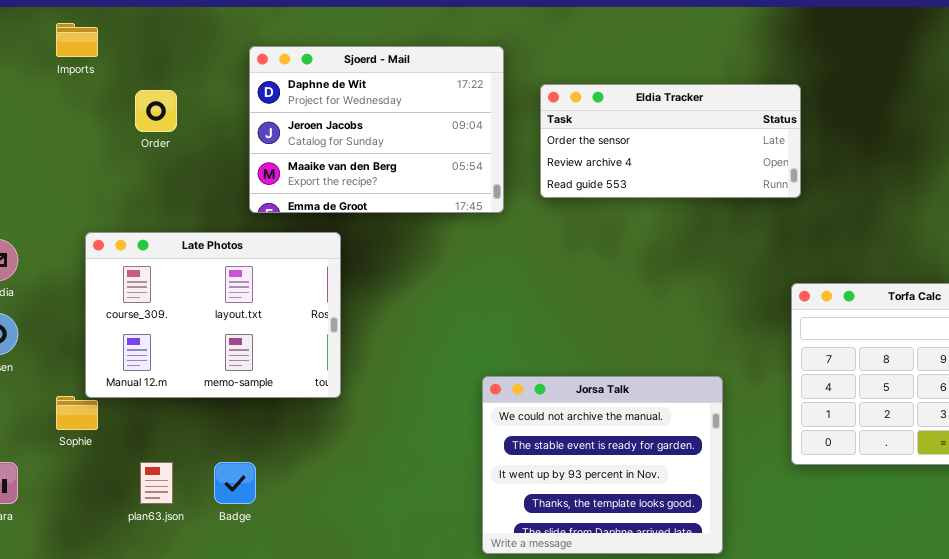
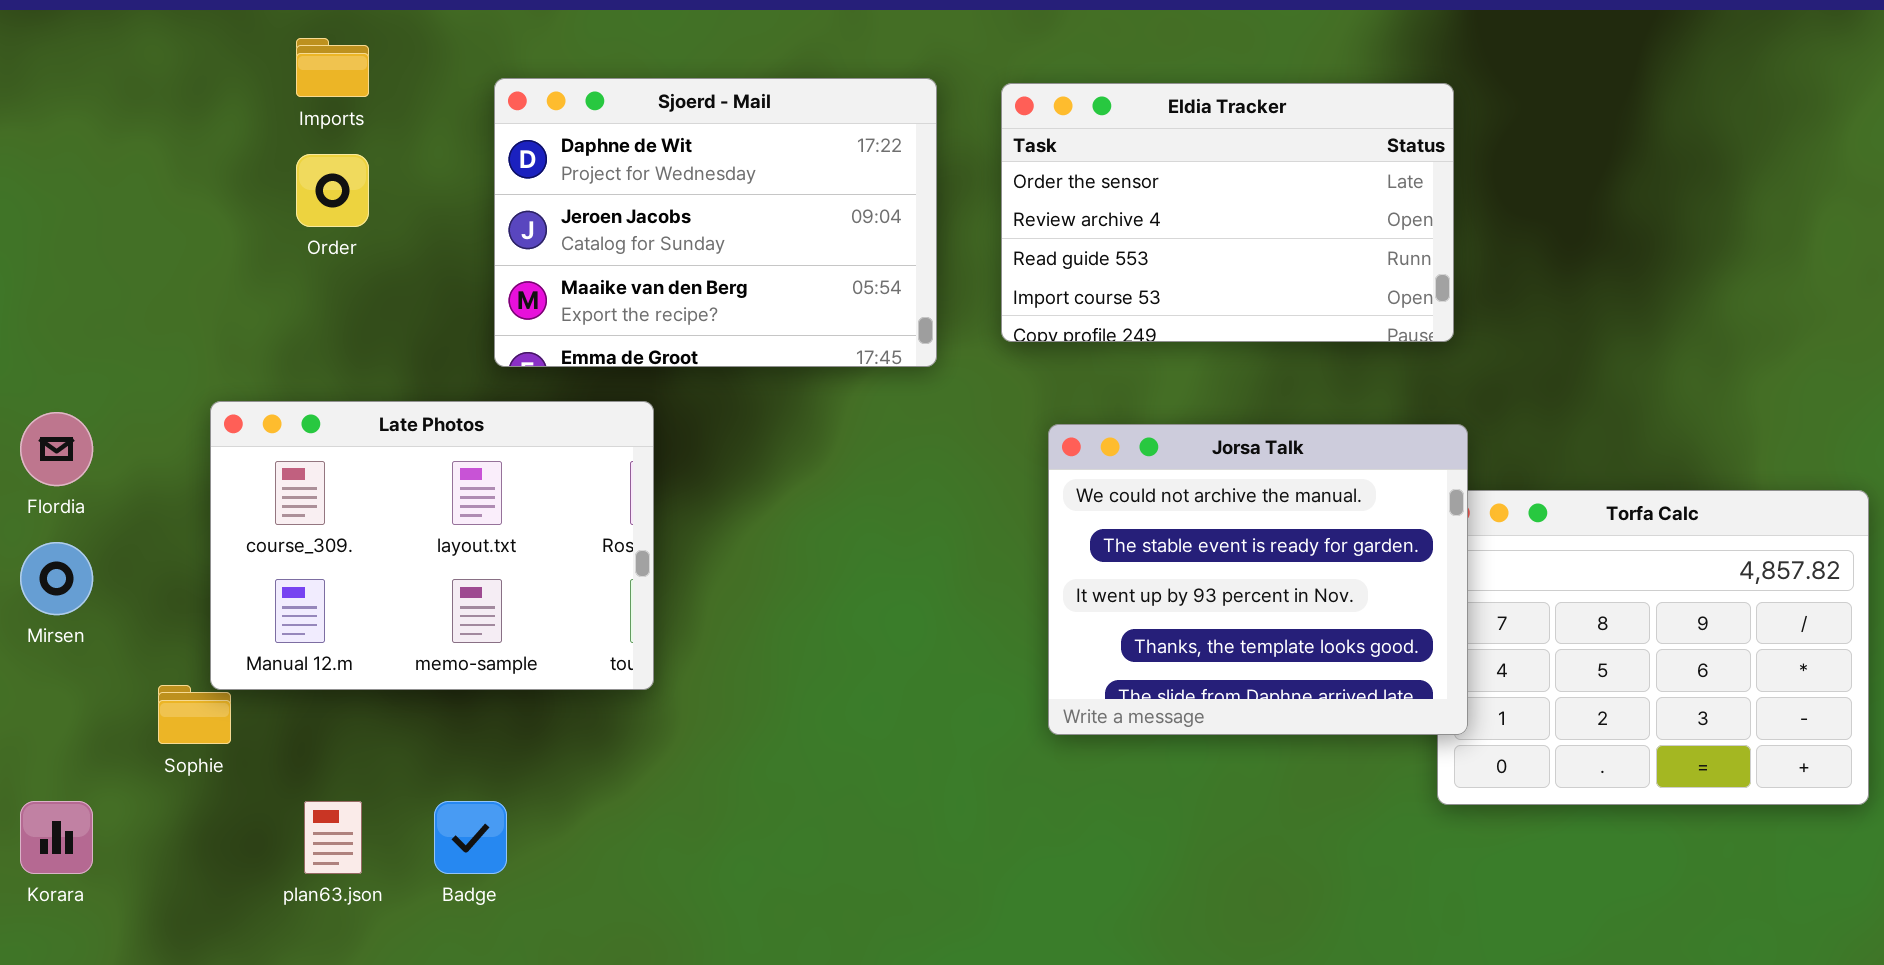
Imports: [56,23,98,57] -> [296,38,369,97], moved
Eldia Tracker: [540,84,801,198] -> [1001,83,1454,342], resized
Jorsa Talk: [482,376,723,554] -> [1048,424,1468,735], moved

